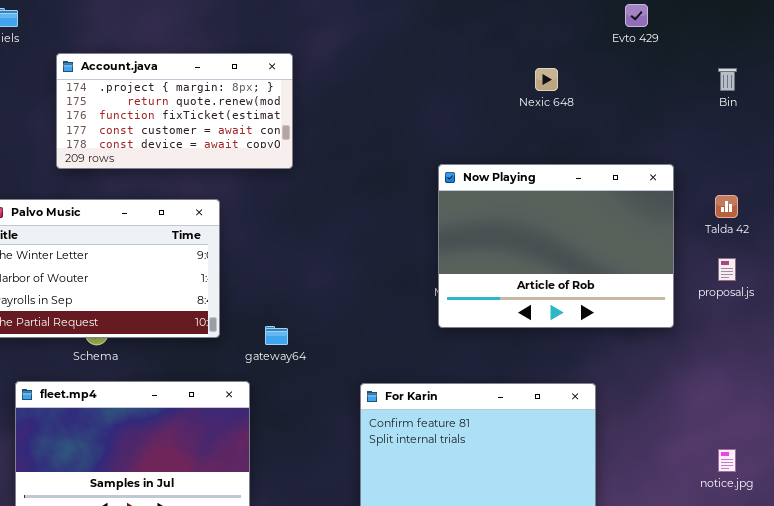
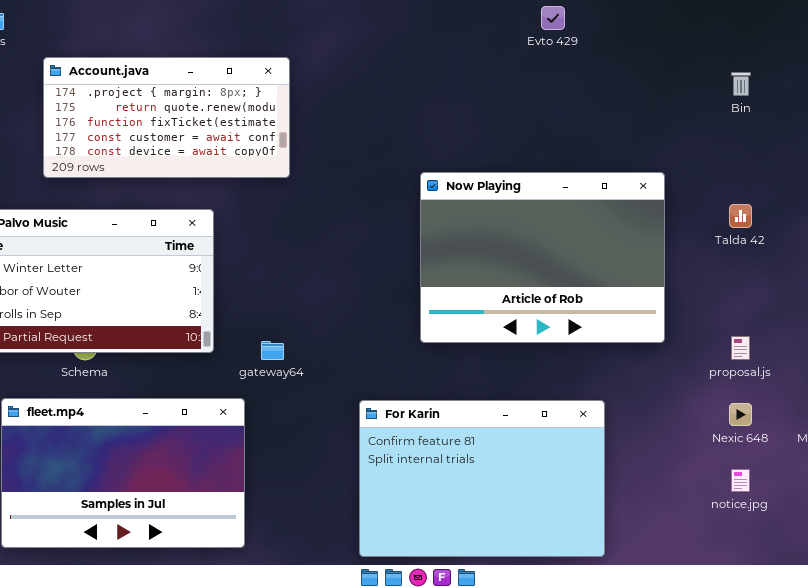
Evto 429: [625,4,648,27] -> [541,6,565,30], moved
Nexic 648: [535,68,558,91] -> [729,403,752,426], moved
Now Playing: [438,164,674,328] -> [420,172,665,343], moved
proposal.js: [718,258,736,281] -> [731,336,750,360], moved

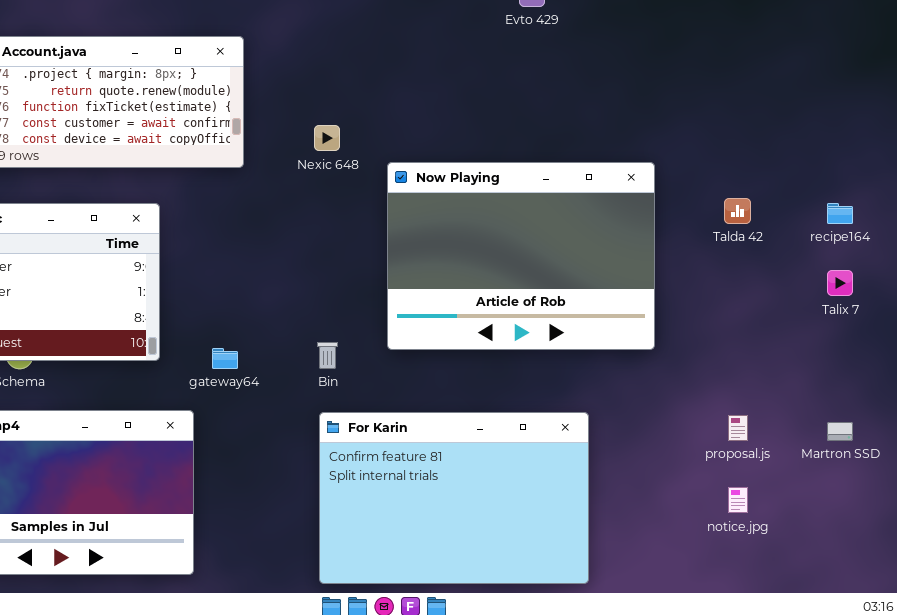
Bin: [731,72,751,96] -> [317,342,338,369], moved
proposal.js: [731,336,750,360] -> [728,415,748,441], moved
Nexic 648: [729,403,752,426] -> [314,125,340,151], moved

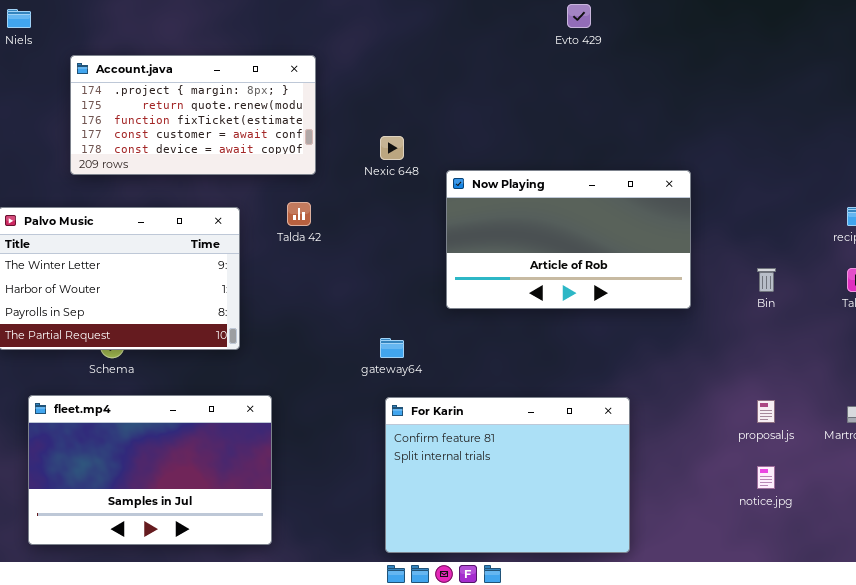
Now Playing: [387,162,655,350] -> [446,170,691,309], resized
Talda 42: [724,198,751,224] -> [287,202,311,226], moved
Bin: [317,342,338,369] -> [757,268,776,292], moved
gateway64: [212,348,238,369] -> [380,338,404,358], moved

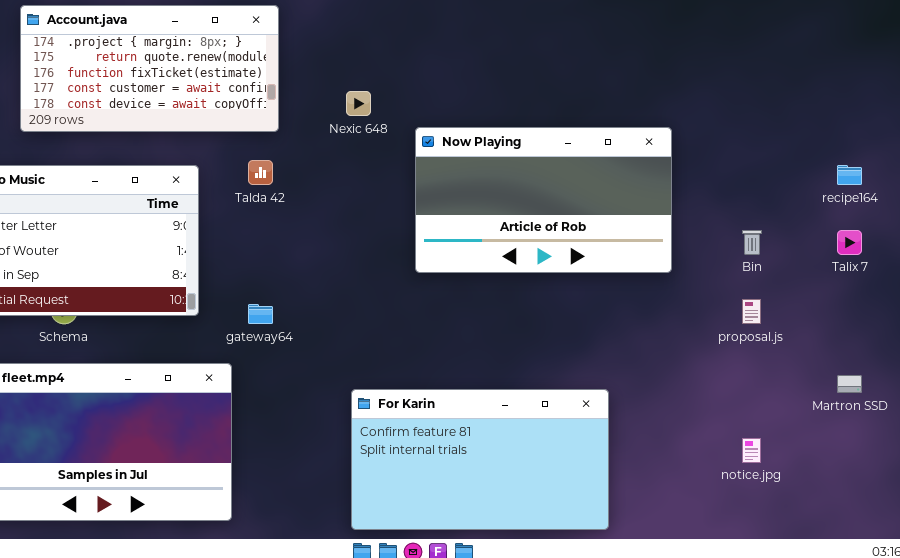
gateway64: [380,338,404,358] -> [248,304,273,324], moved
For Karin: [385,397,630,553] -> [351,389,609,530], resized
proposal.js: [757,400,775,423] -> [742,299,761,324], moved

